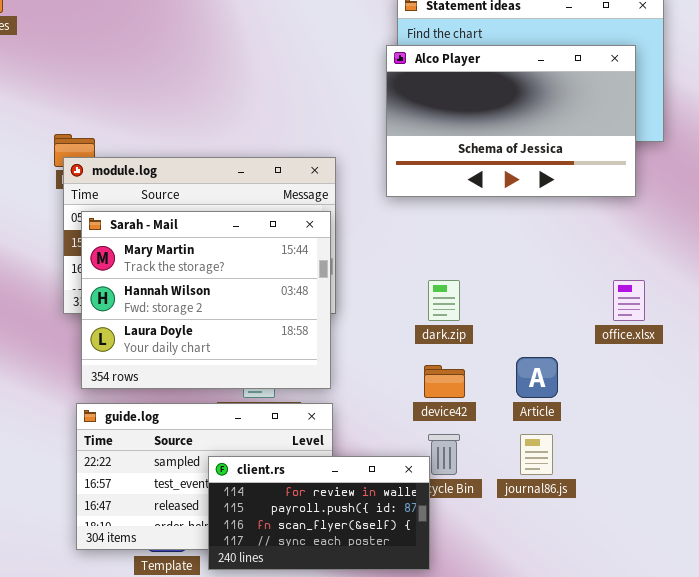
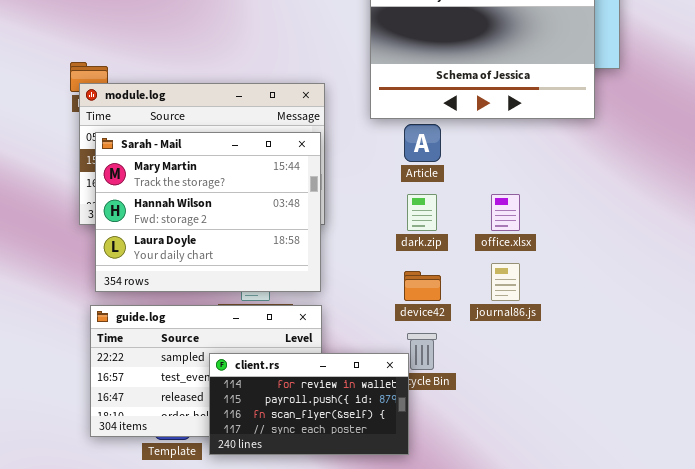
office.xlsx: [613,280,645,321] -> [491,194,520,231], moved
Article: [516,357,558,398] -> [404,124,441,162], moved
journal86.js: [520,434,553,475] -> [491,263,520,301], moved

